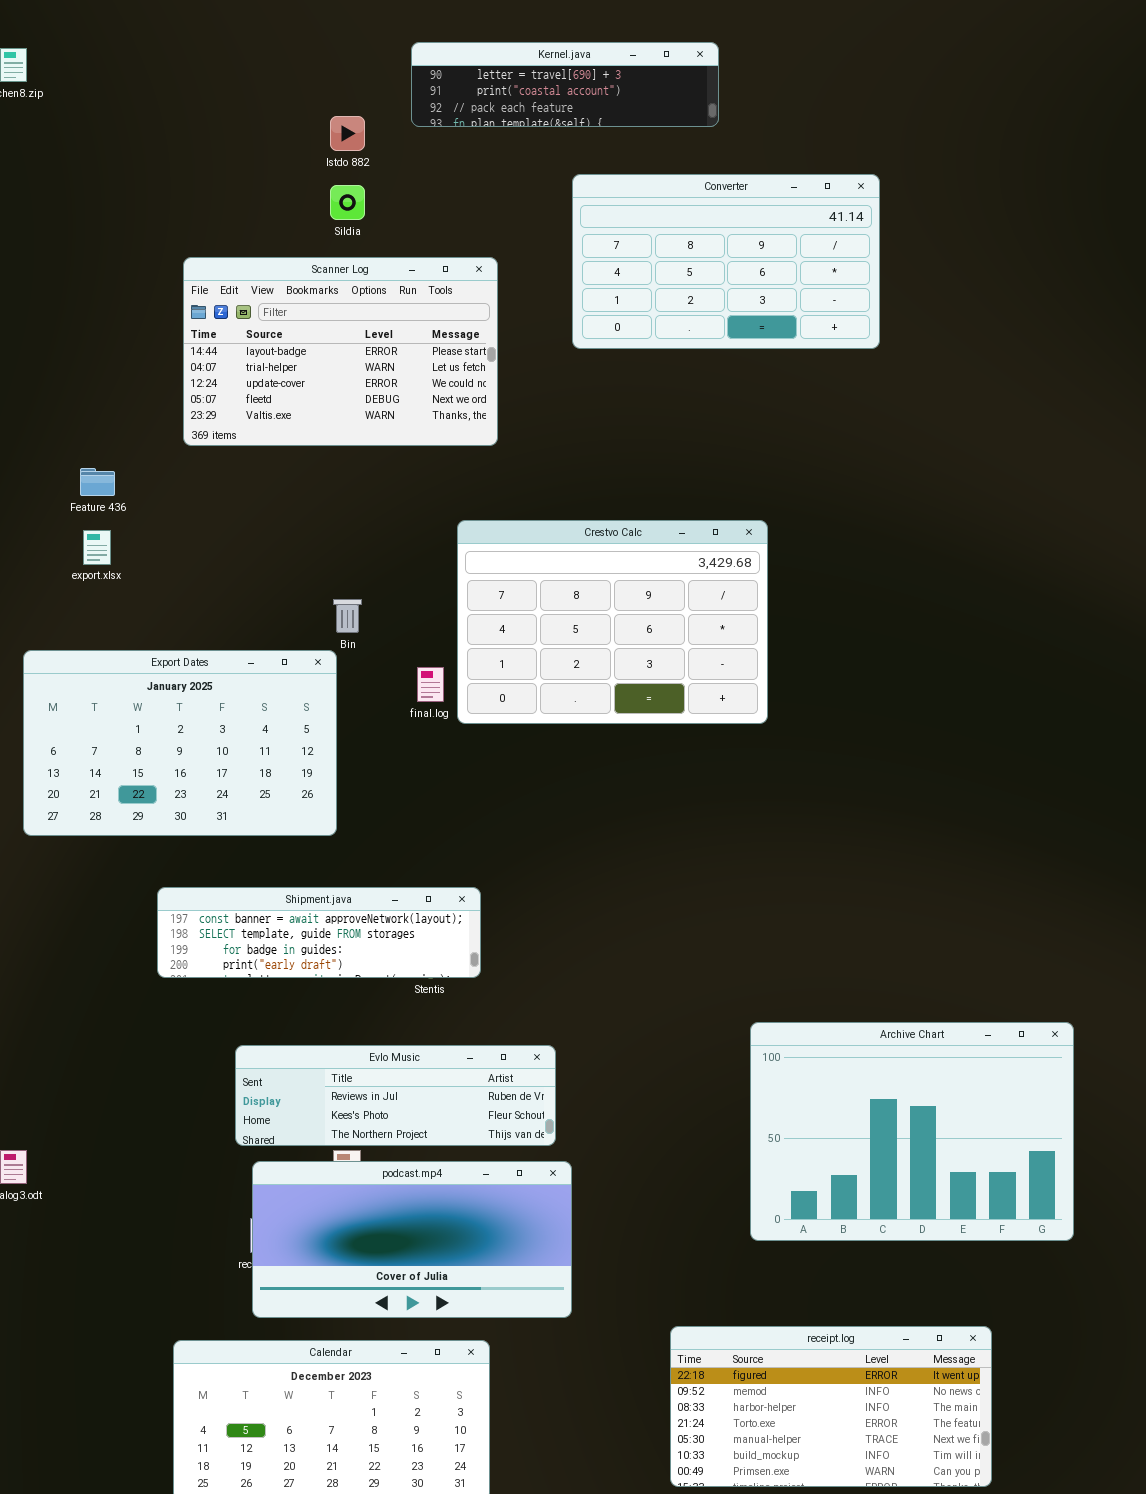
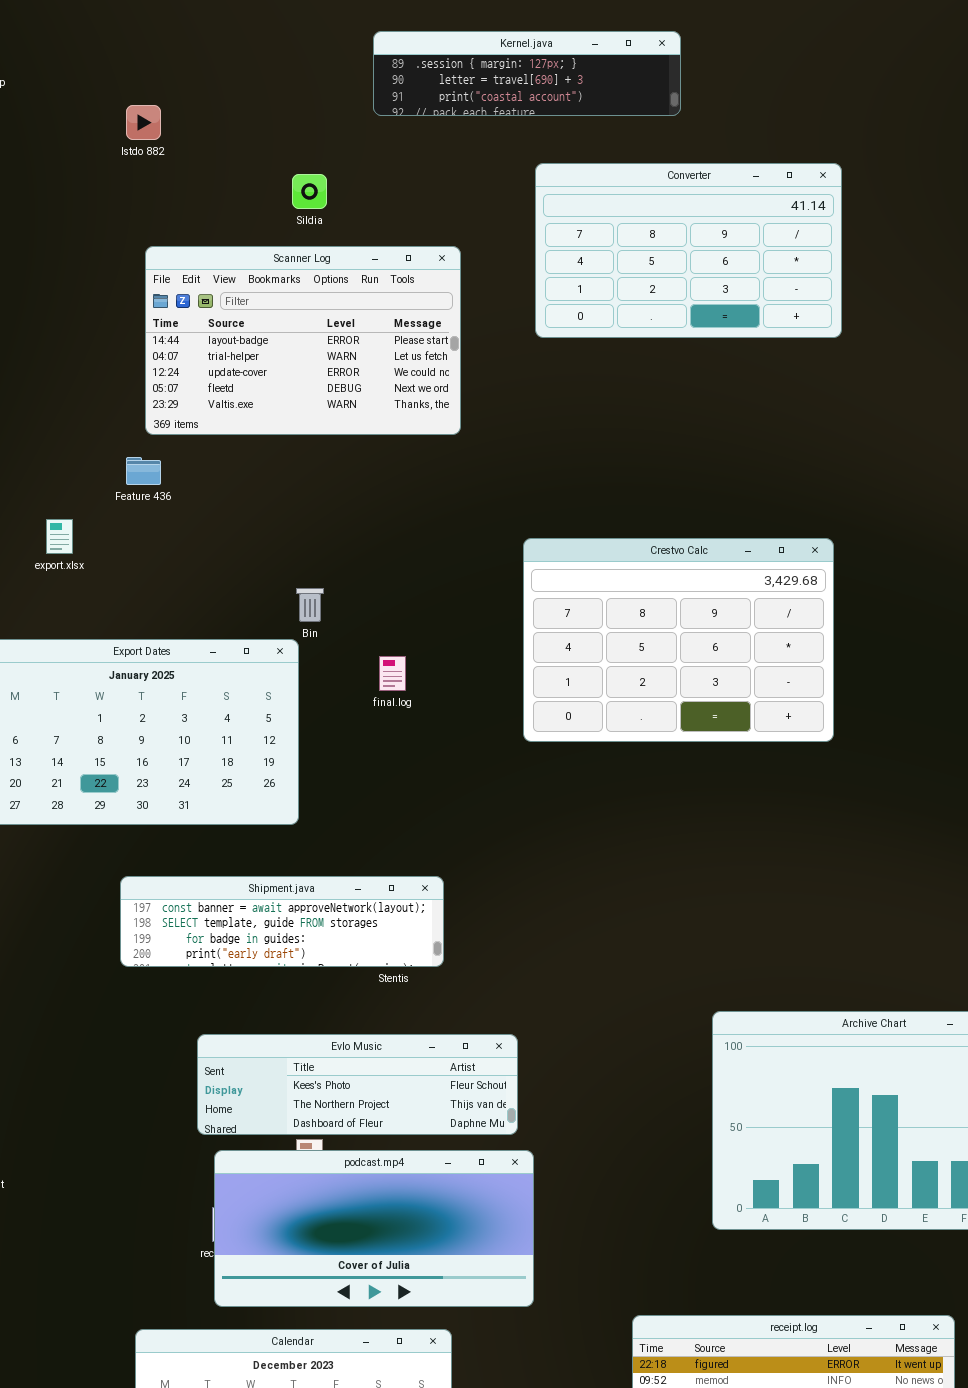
Kernel.java: [411,42,719,127] -> [373,31,681,116], scrolled up 1 row
Istdo 882: [330,116,365,151] -> [126,105,161,140], moved
Feature 436: [80,468,115,496] -> [126,457,161,485], moved
Crestvo Calc: [457,520,768,724] -> [523,538,834,742], moved
Evlo Music: [235,1045,556,1146] -> [197,1034,518,1135], scrolled down 1 row

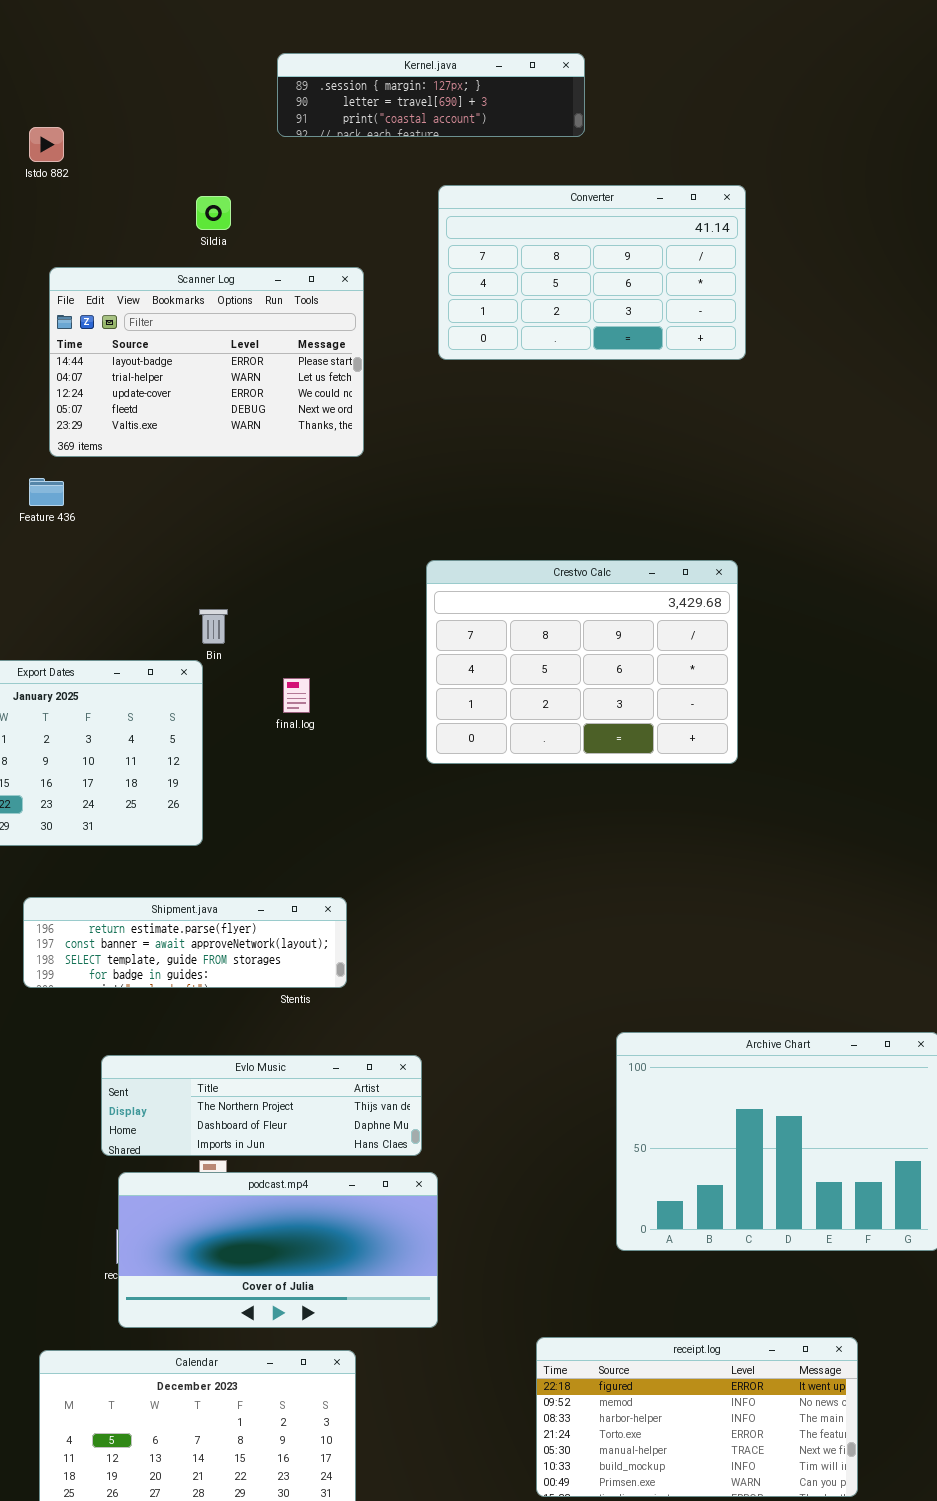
Shipment.java: [120,876,444,967] -> [23,897,347,988], scrolled up 1 row
Evlo Music: [197,1034,518,1135] -> [101,1055,422,1156], scrolled down 1 row

